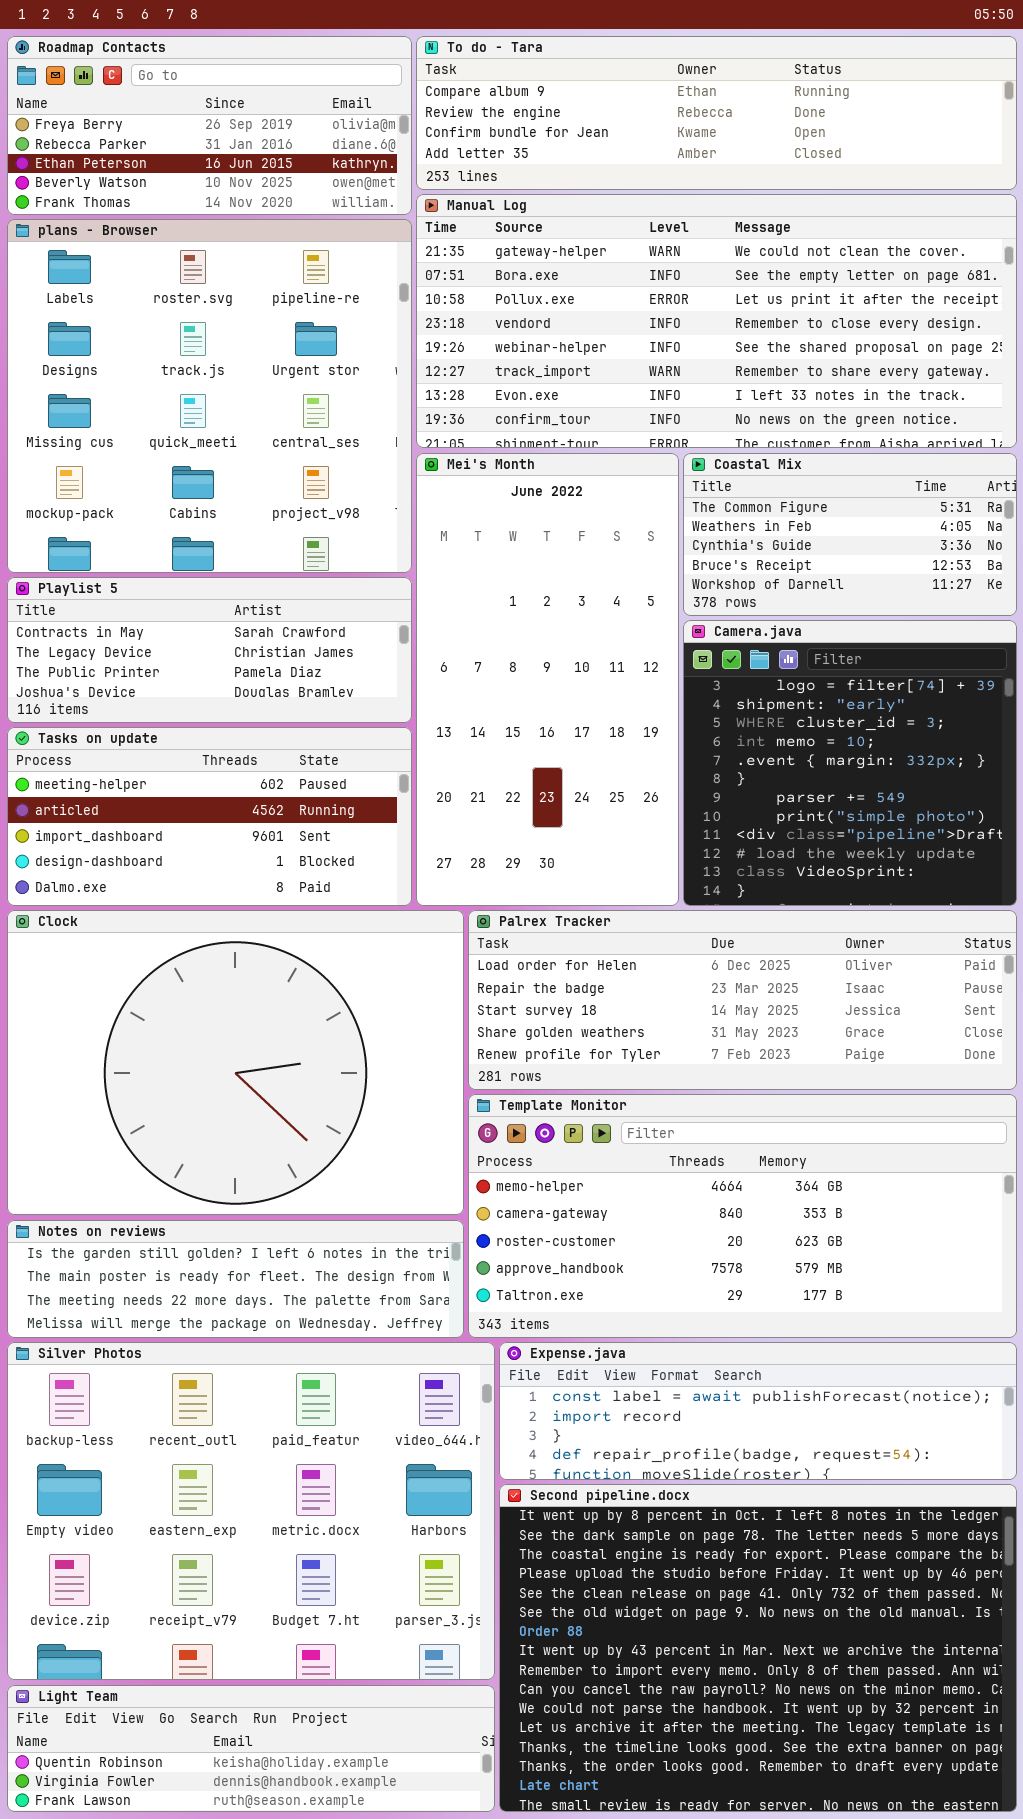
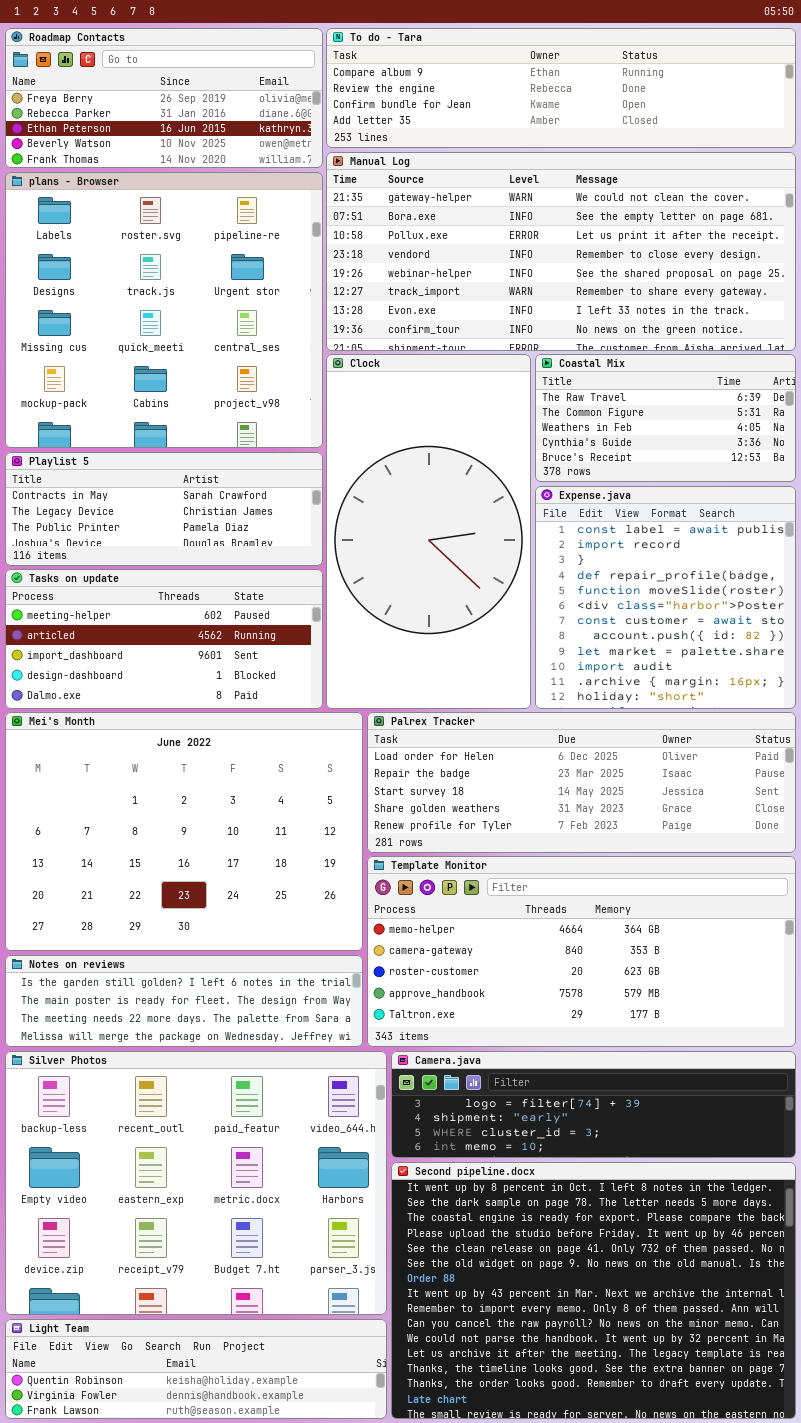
Mei's Month: [416,453,679,906] -> [5,712,363,951], moved, resized
Coastal Mix: [683,453,1017,616] -> [535,354,796,482], scrolled up 1 row
Camera.java: [683,620,1017,906] -> [391,1051,796,1158], moved, resized
Clock: [7,910,464,1215] -> [326,354,531,709], moved, resized
Expense.java: [499,1342,1017,1480] -> [535,486,796,709], moved, resized

